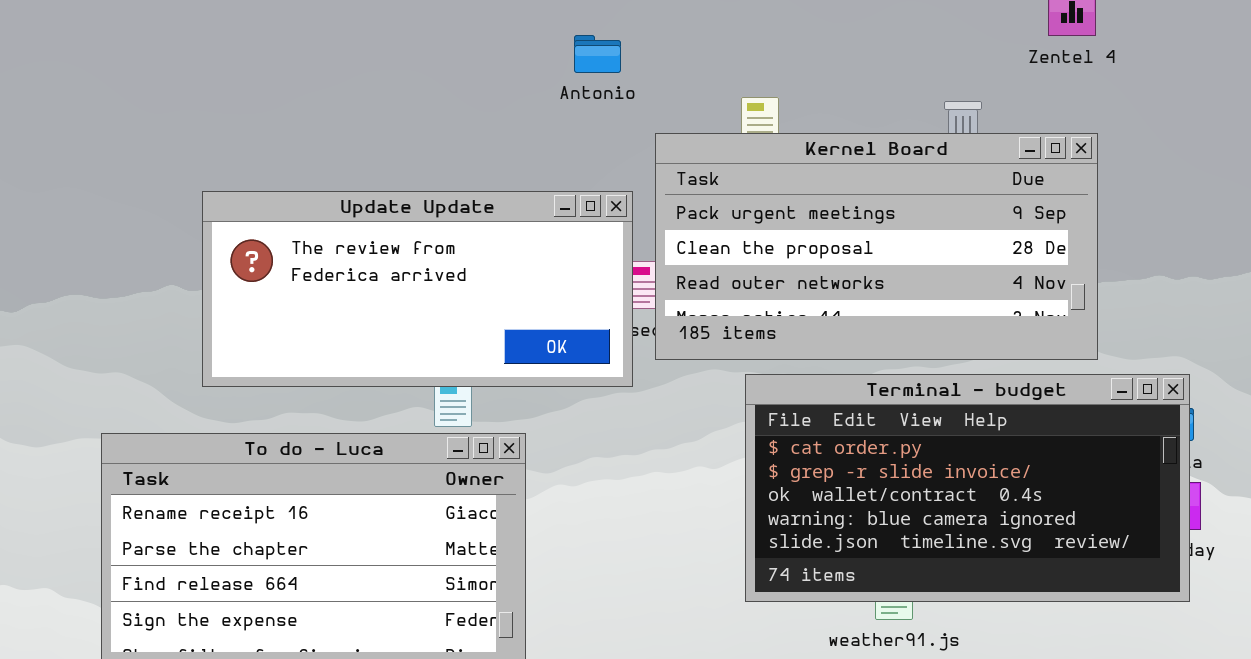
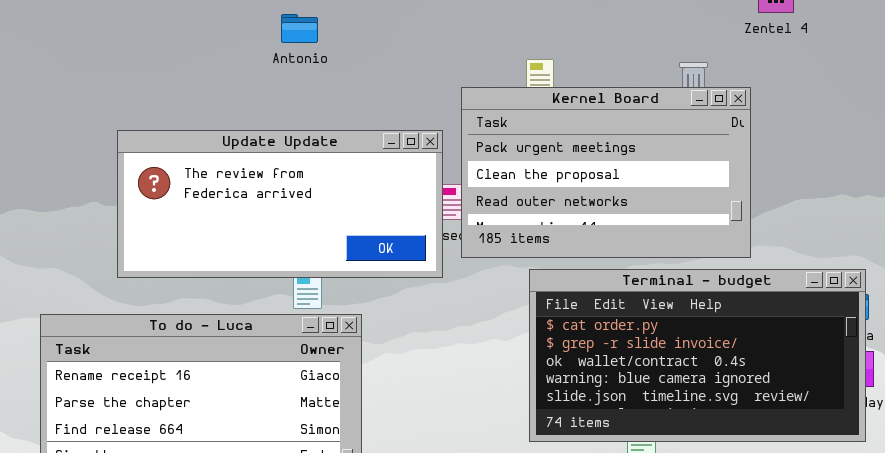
Antonio: [574,35,621,73] -> [281,14,318,43], moved
Kernel Board: [655,133,1098,360] -> [461,87,751,258], resized

